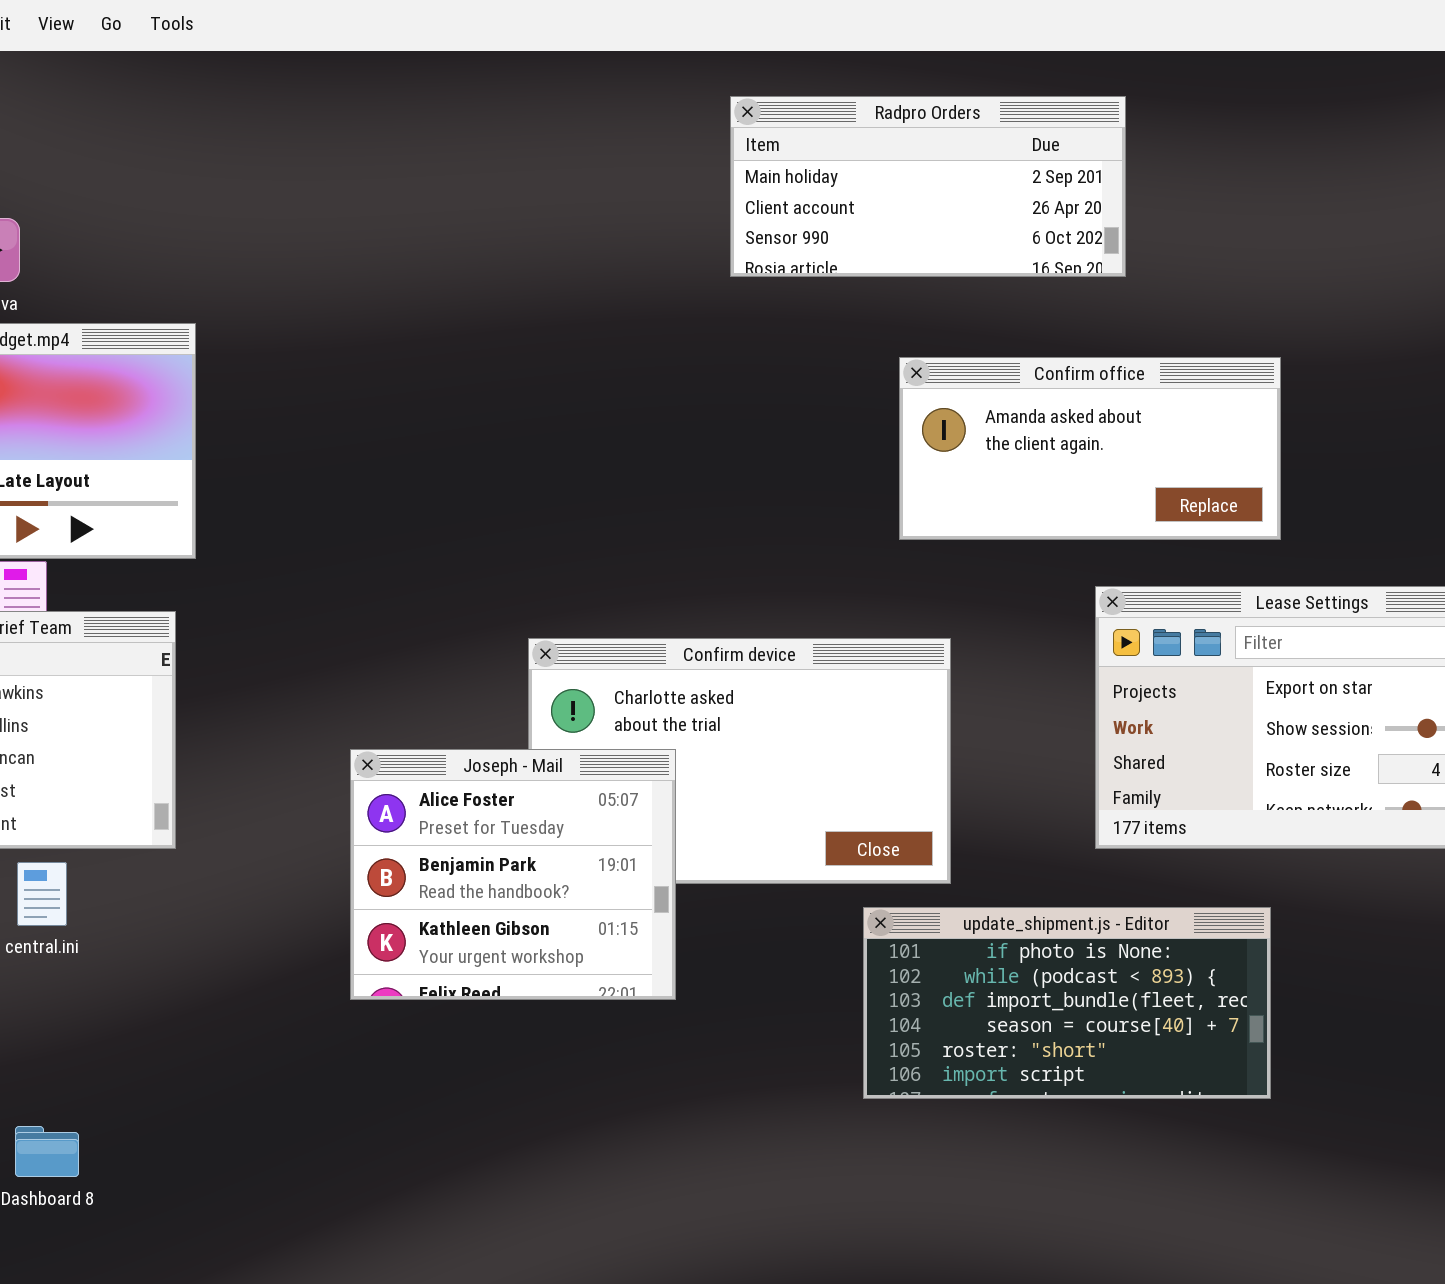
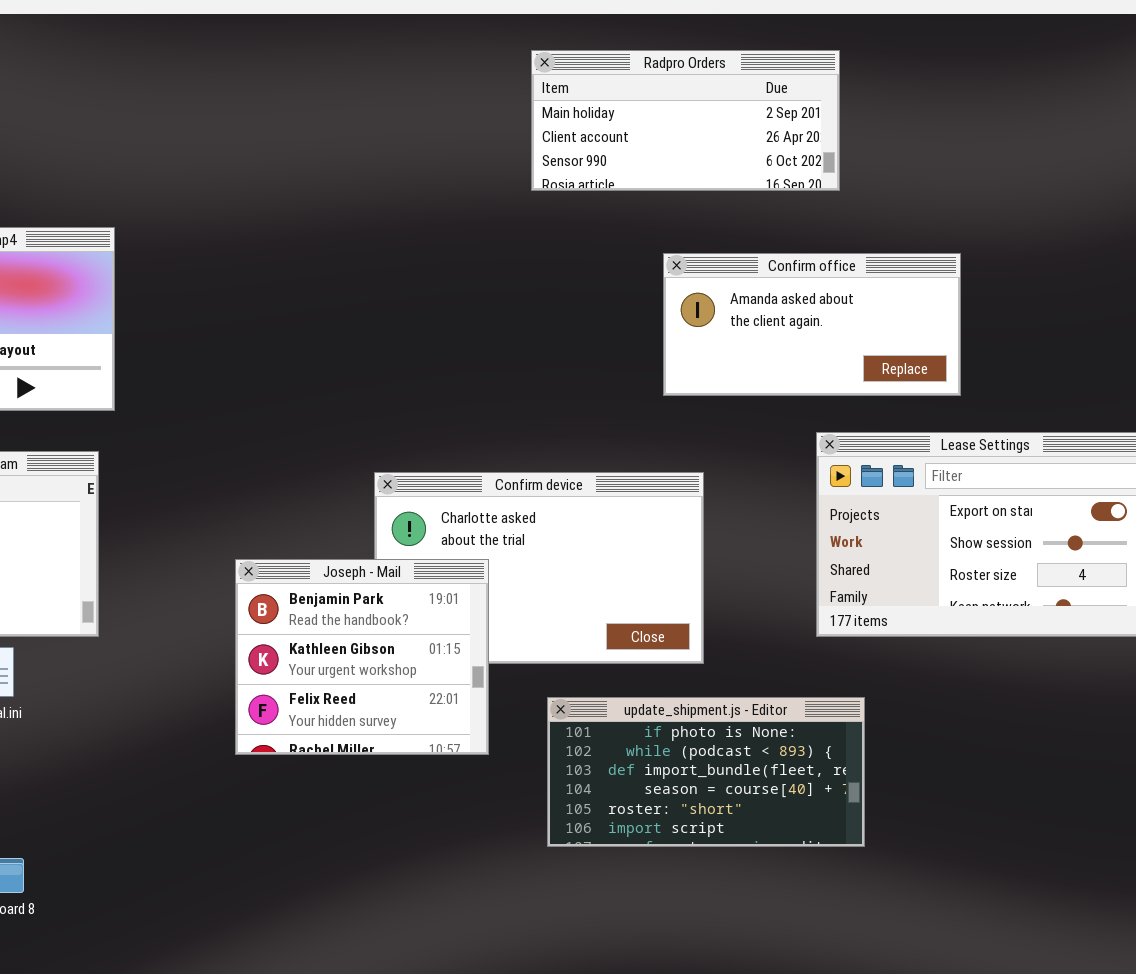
Joseph - Mail: [350,749,676,1000] -> [235,559,489,755], scrolled down 1 row
update_shipment.js - Editor: [863,907,1271,1099] -> [547,697,865,847], moved

